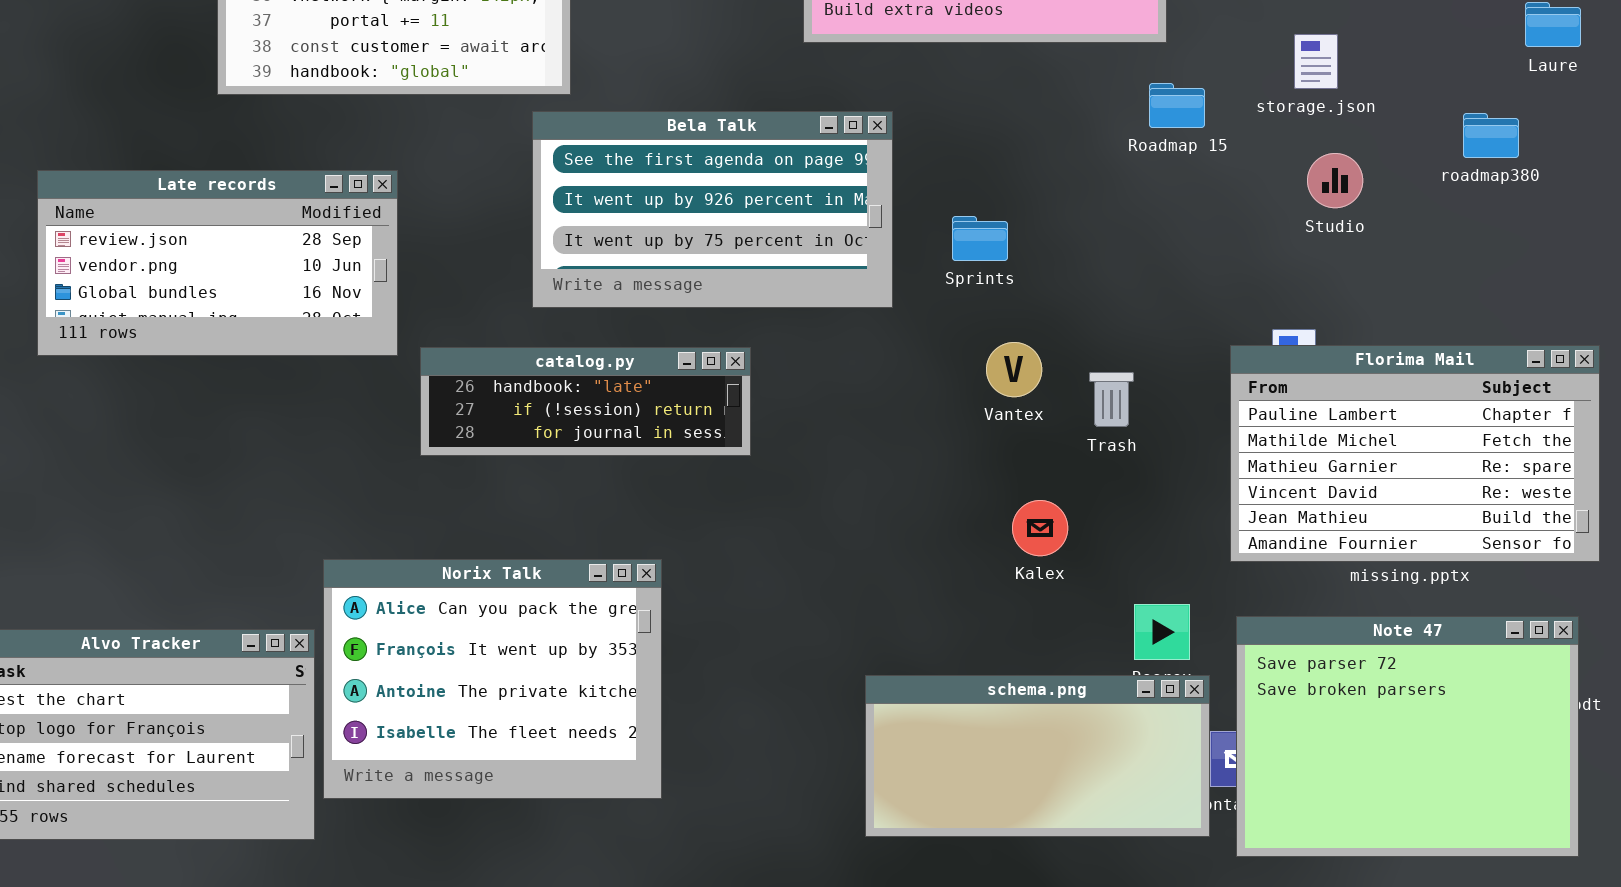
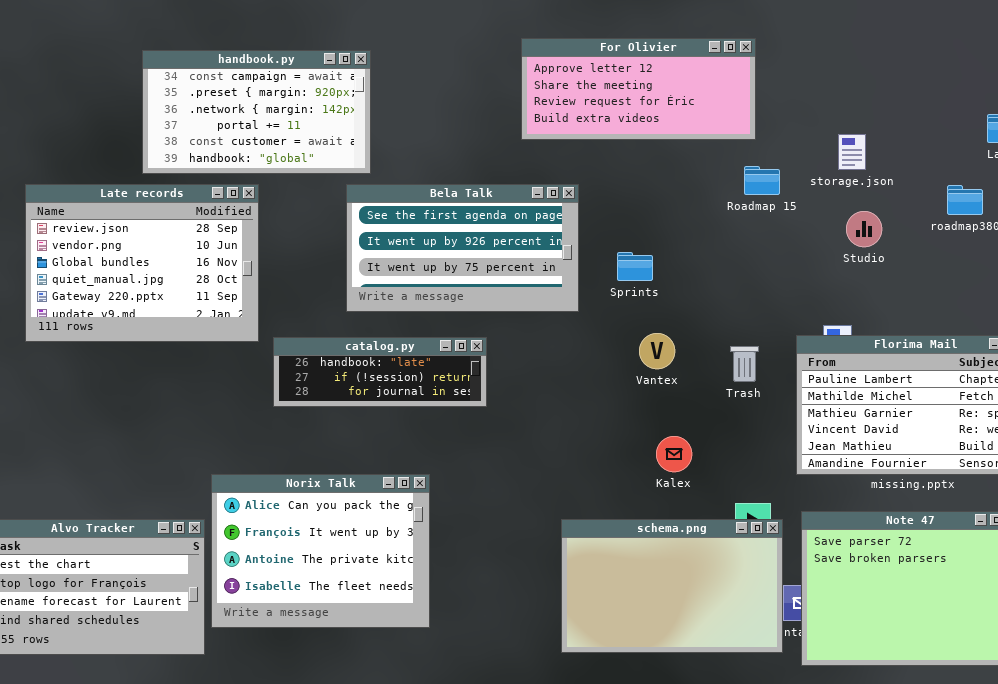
Late records: [37,170,398,356] -> [25,184,259,342], resized
Trash: [1089,372,1134,427] -> [730,346,759,382], moved
schema.png: [865,675,1210,837] -> [561,519,783,653], resized

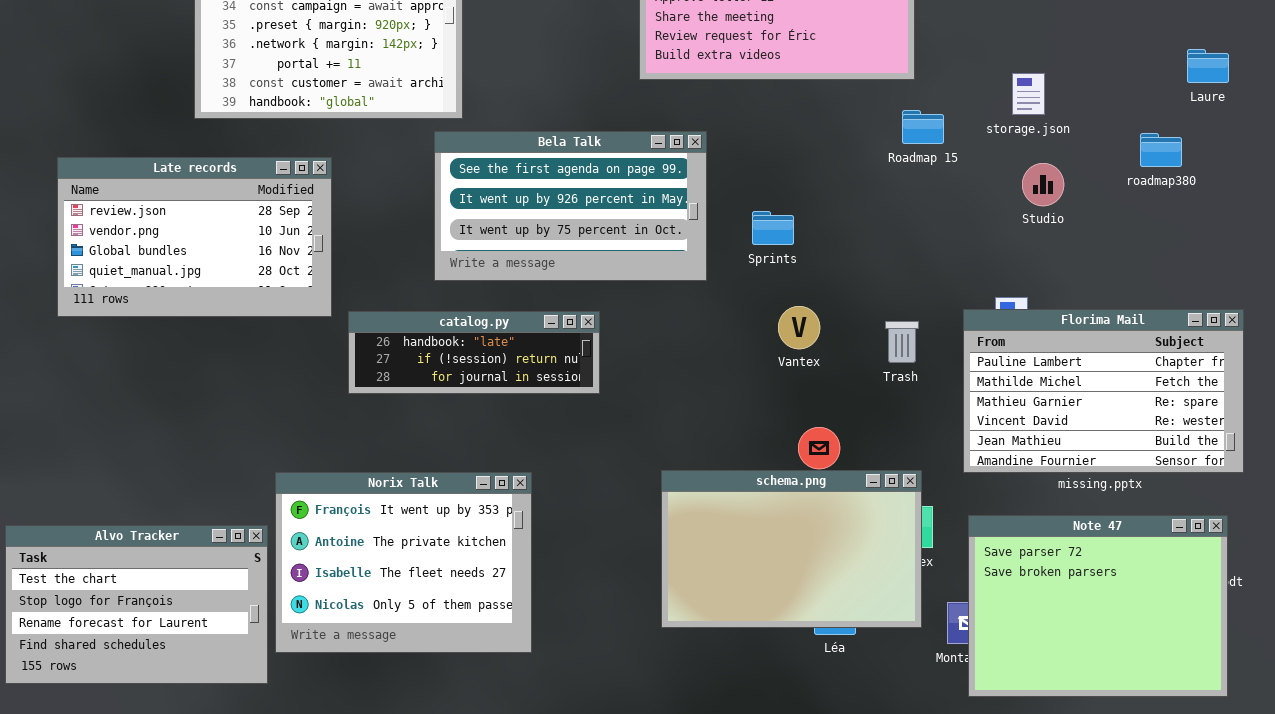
Late records: [25,184,259,342] -> [57,157,332,317], resized
Norix Talk: [211,474,430,628] -> [275,472,532,653], scrolled down 1 row
schema.png: [561,519,783,653] -> [661,470,922,628], moved

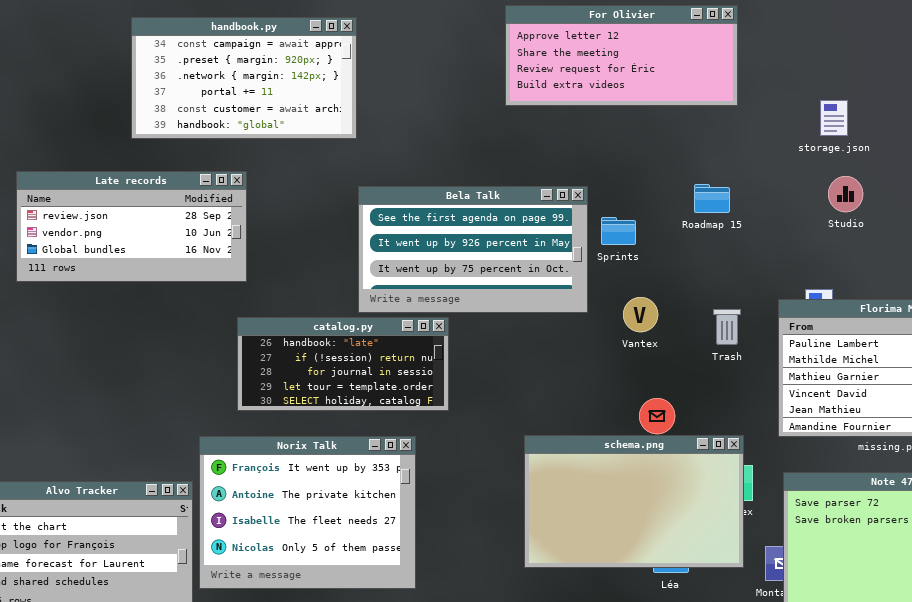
Roadmap 15: [902,110,944,144] -> [694,184,730,213], moved
Bela Talk: [434,131,707,281] -> [358,186,588,313], moved
Late records: [57,157,332,317] -> [16,171,247,282], resized
catalog.py: [348,311,600,394] -> [237,317,449,411], moved, resized

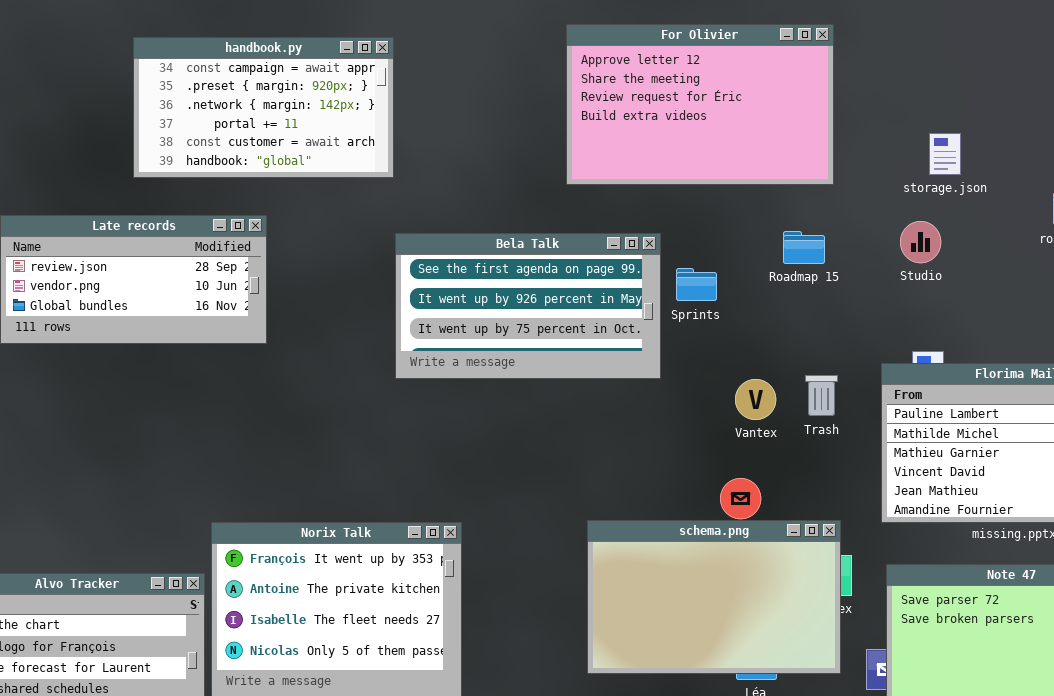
For Olivier: [505,5,738,106] -> [566,24,834,185], resized
Studio: [828,176,863,212] -> [900,221,941,263], moved
Vantex: [623,297,658,332] -> [735,379,776,420], moved
catalog.py: [237,317,449,411] -> none, closed

